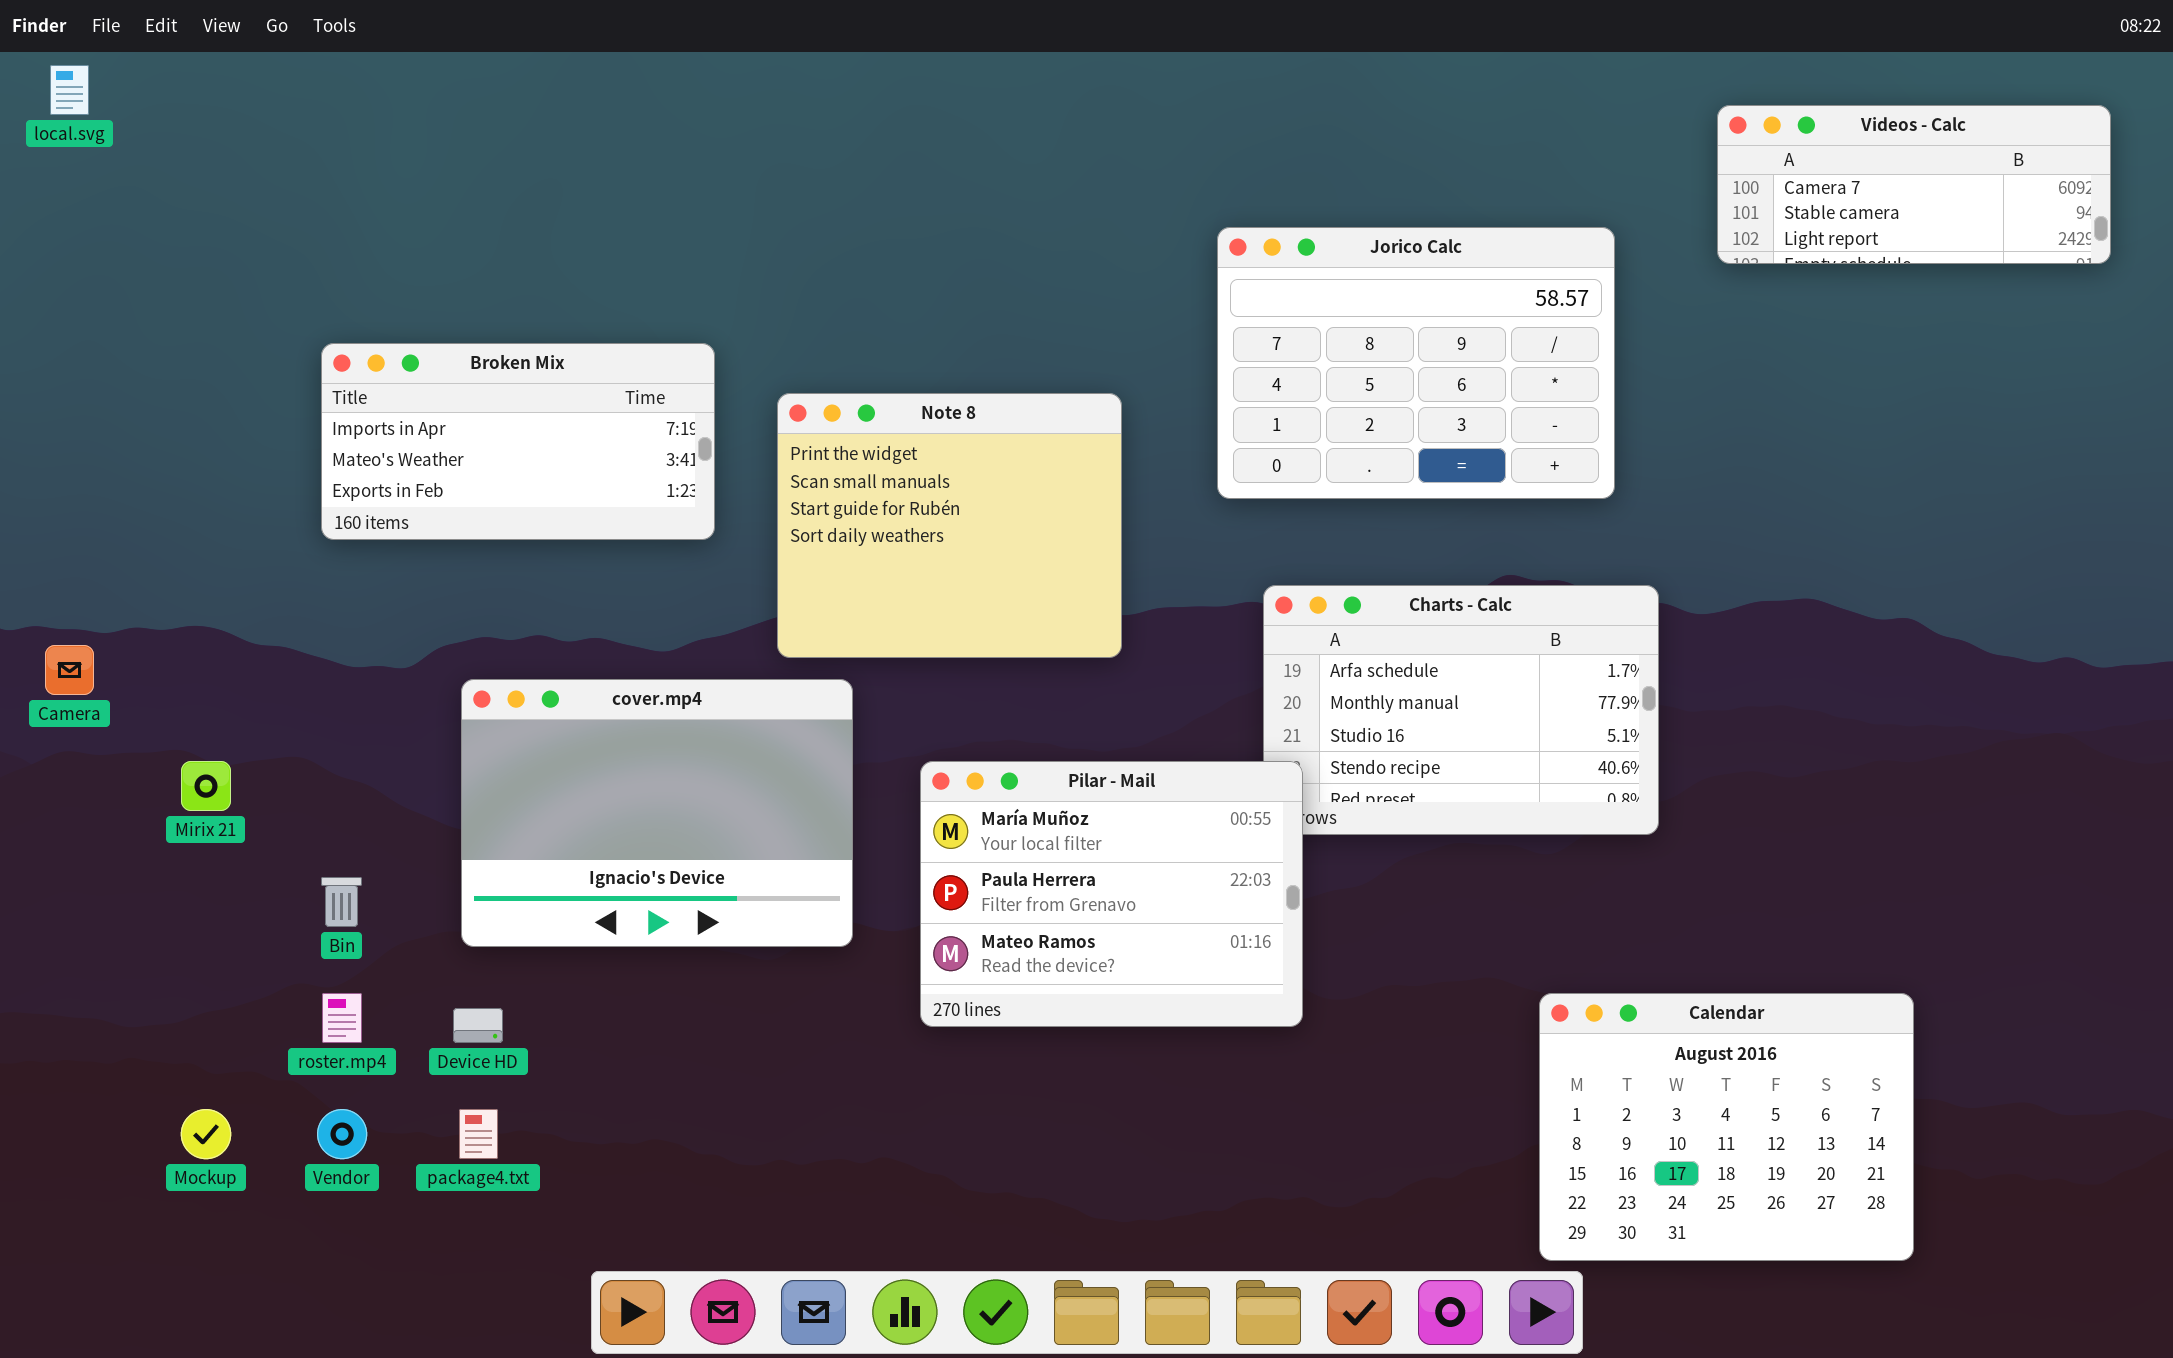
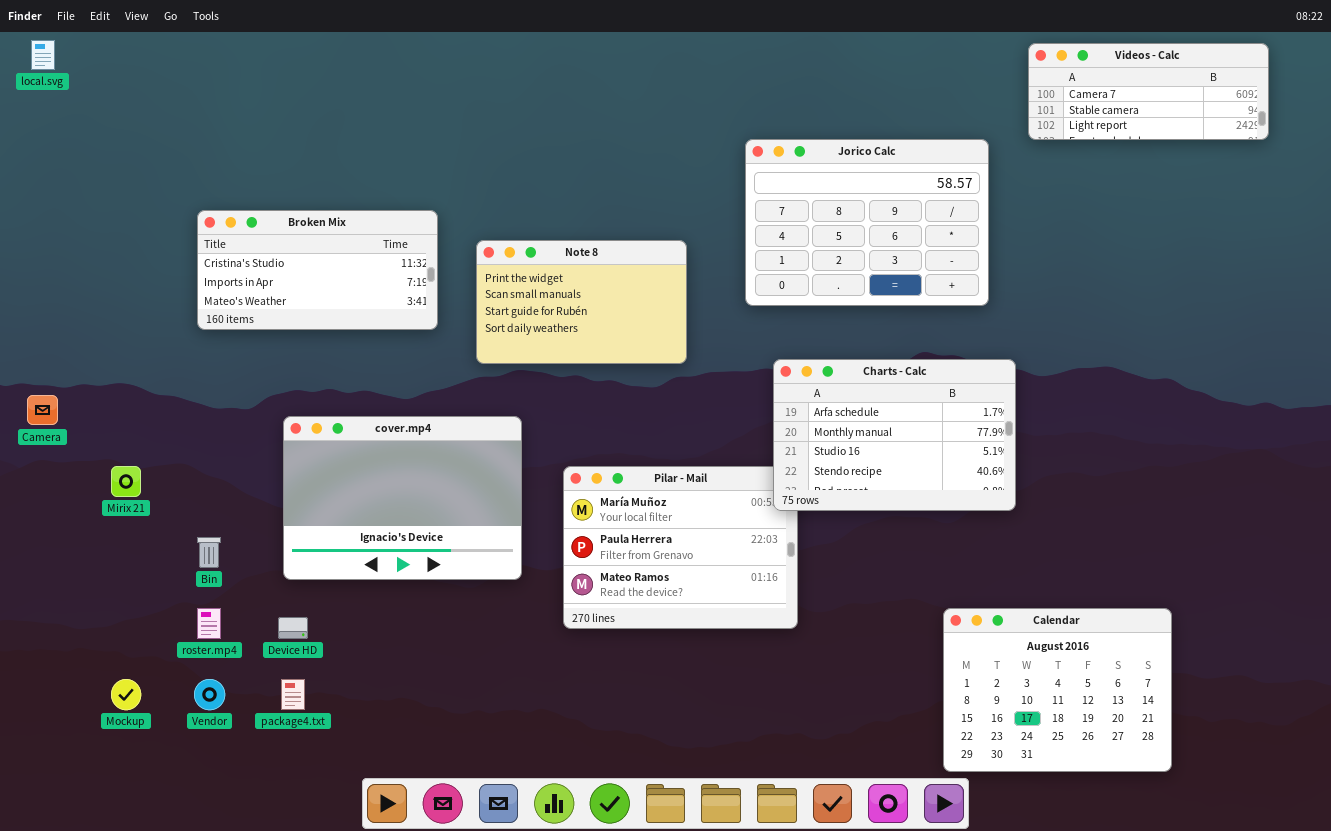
Videos - Calc: [1717,105,2111,264] -> [1028,43,1269,140], moved
Broken Mix: [321,343,715,540] -> [197,210,438,330], scrolled up 1 row
Note 8: [777,393,1122,658] -> [476,240,687,364], resized
Charts - Calc: [1263,585,1659,835] -> [773,359,1016,511], raised

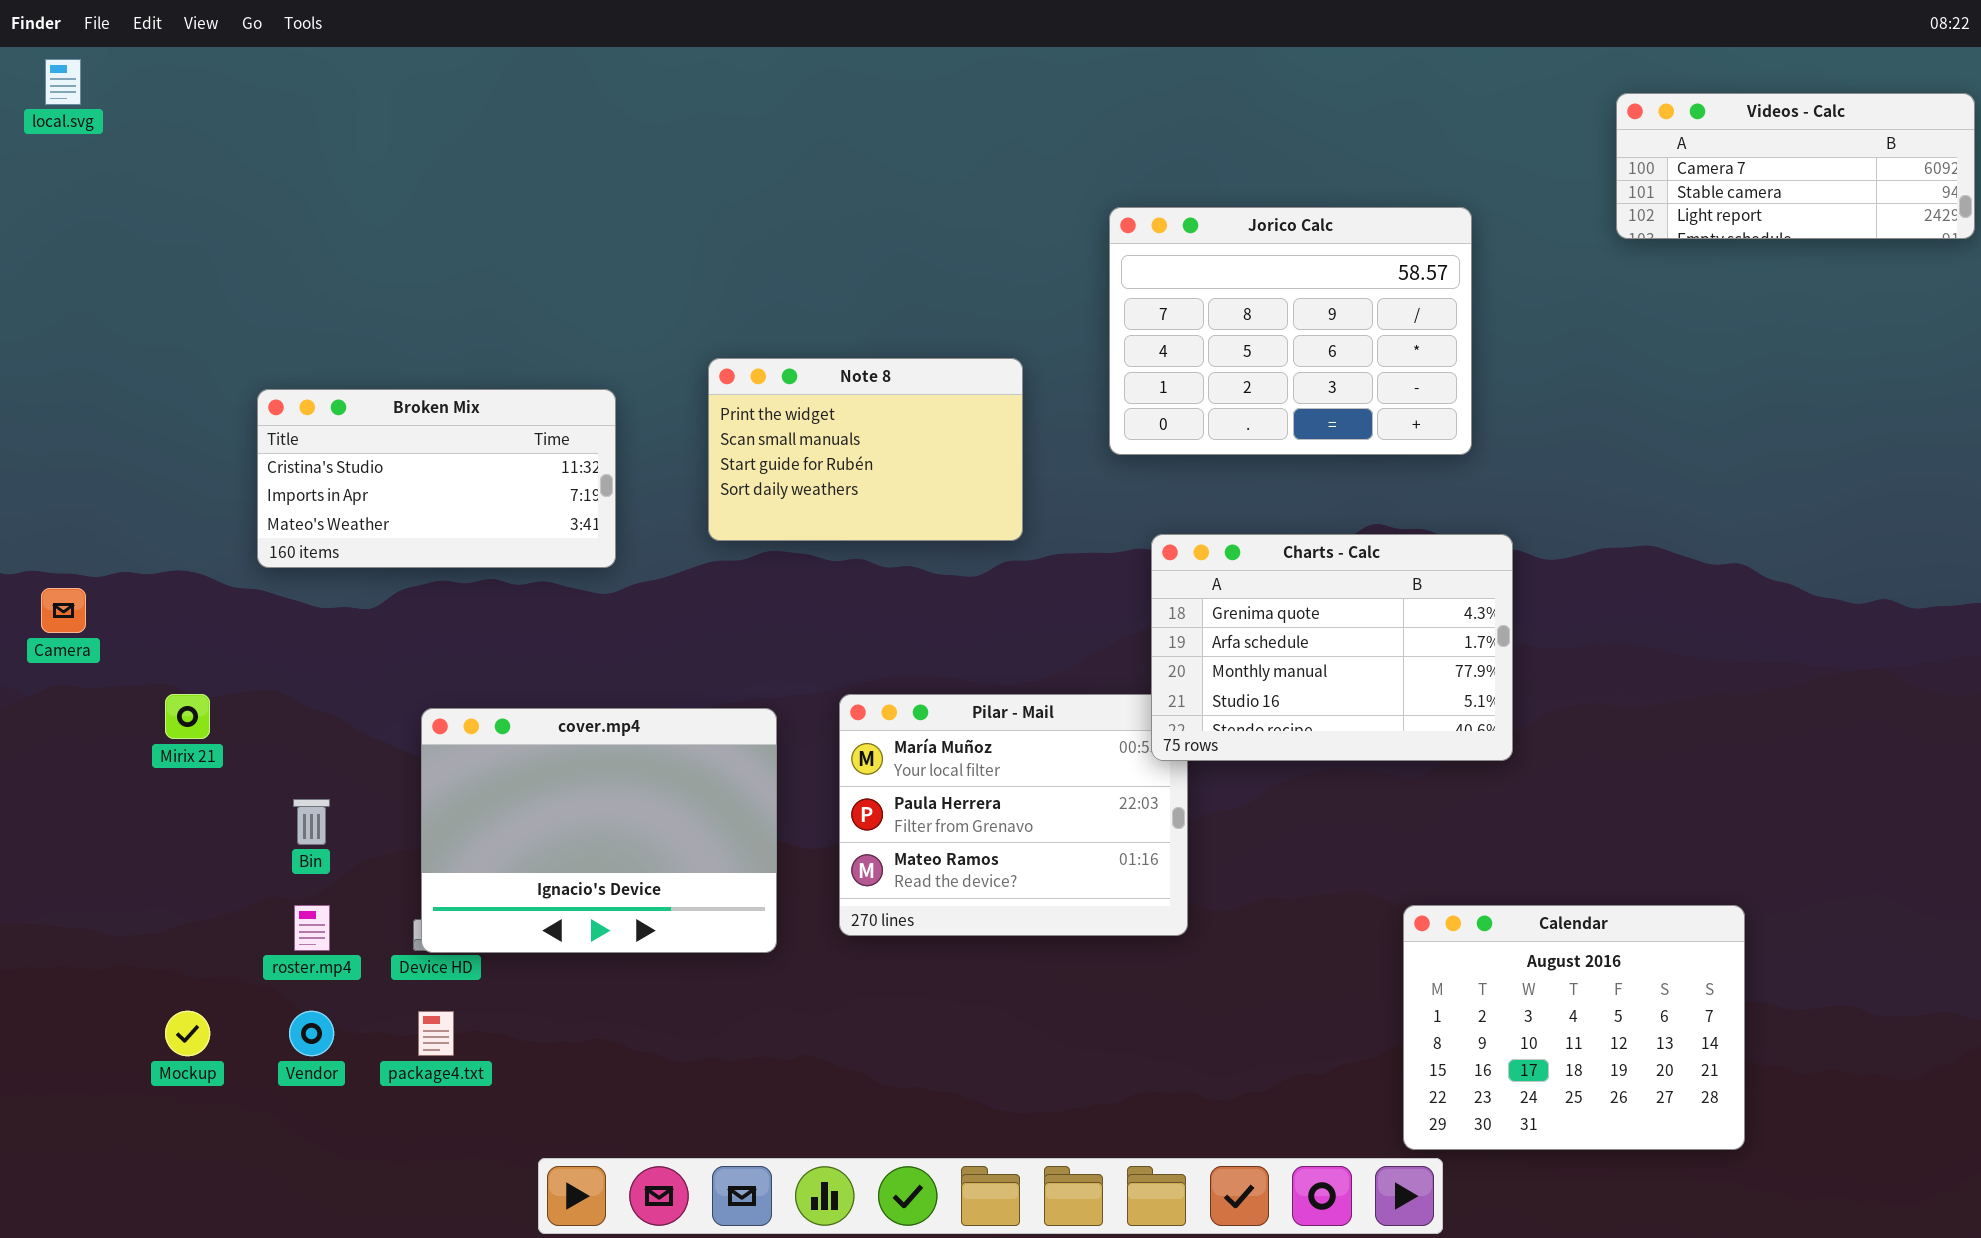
Videos - Calc: [1028,43,1269,140] -> [1616,93,1975,239], moved
Broken Mix: [197,210,438,330] -> [257,389,616,568], moved
Charts - Calc: [773,359,1016,511] -> [1151,534,1513,761], scrolled up 1 row
cover.mp4: [283,416,522,580] -> [421,708,777,953], moved

